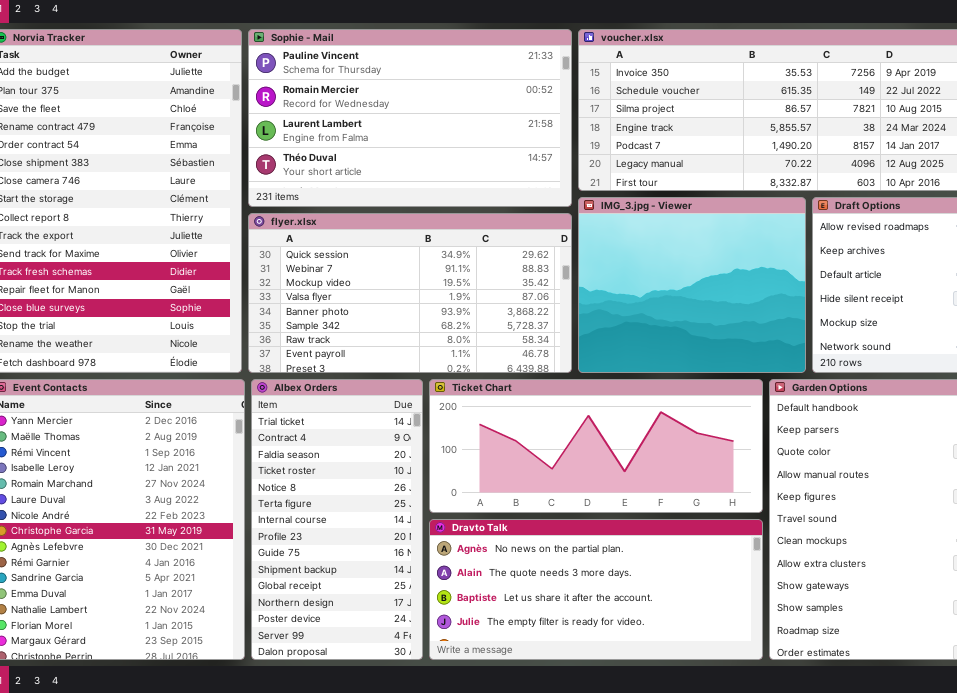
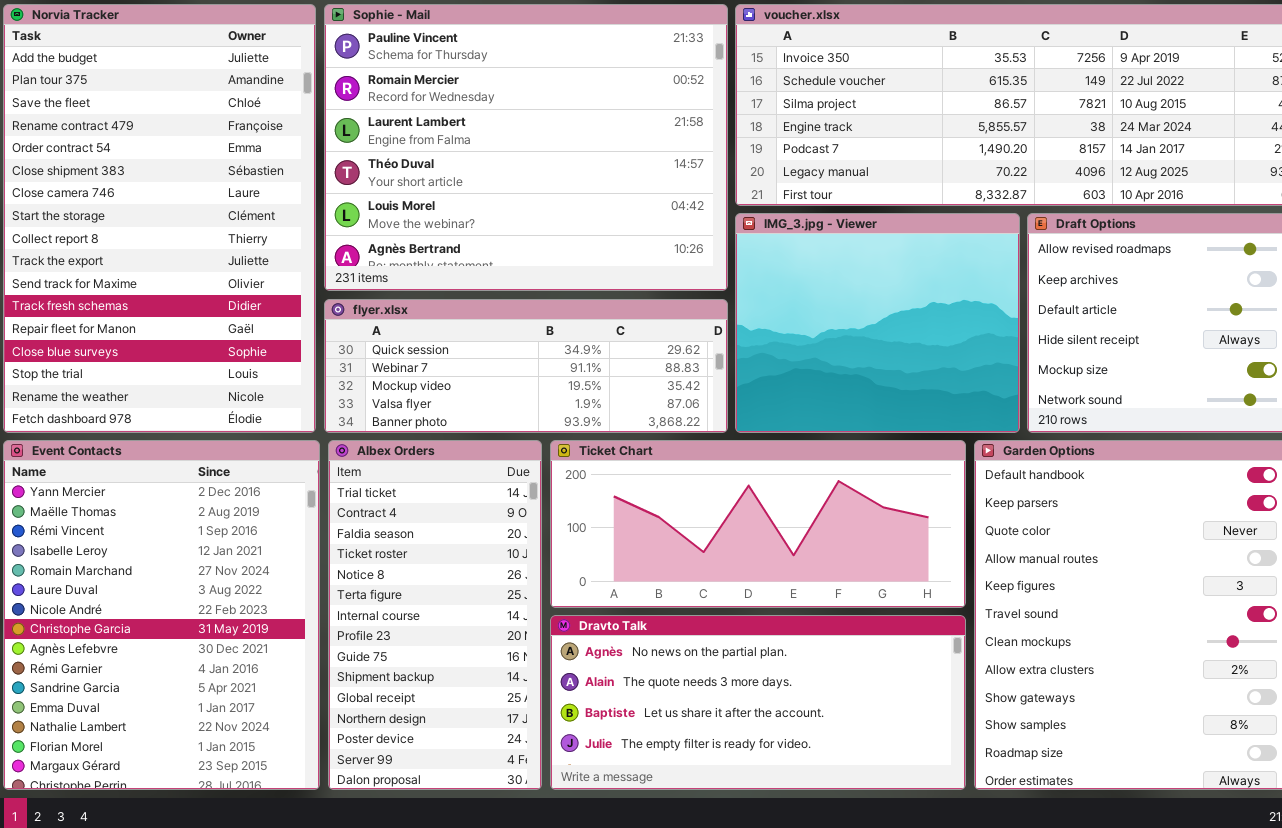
Sophie - Mail: [248,29,572,207] -> [324,4,728,291], resized
flyer.xlsx: [248,213,572,373] -> [324,299,728,433], resized

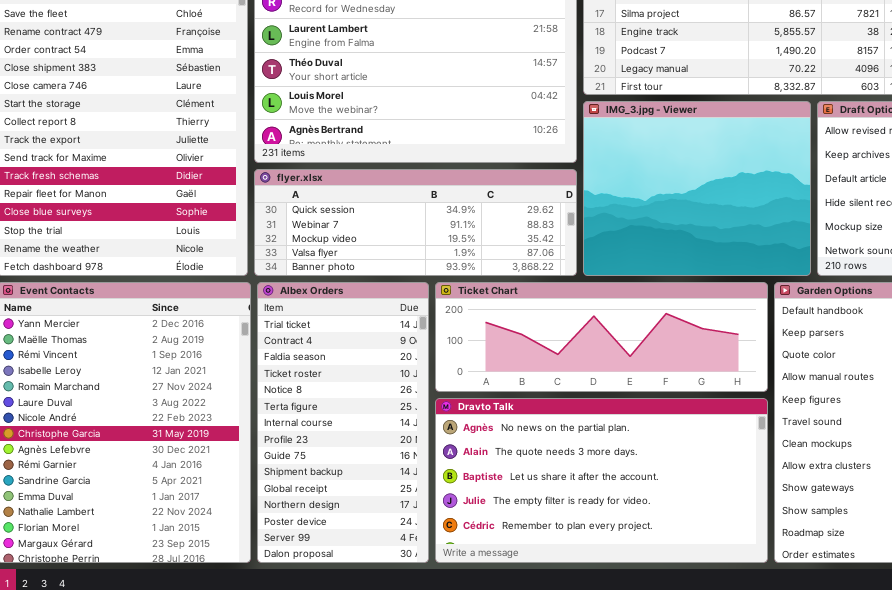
Ticket Chart: [550,440,966,608] -> [435,282,768,392], resized
Dravto Talk: [550,615,966,790] -> [435,398,768,563], resized

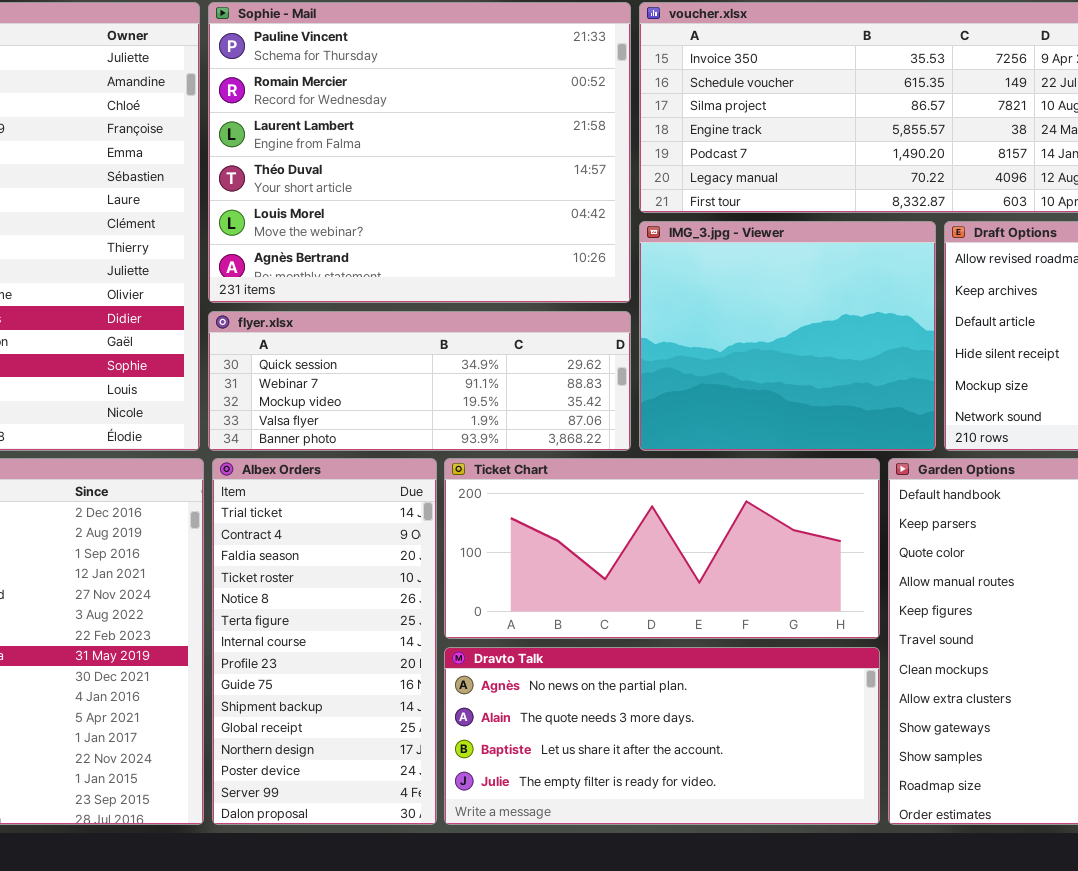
Ticket Chart: [435,282,768,392] -> [444,458,880,639], resized
Dravto Talk: [435,398,768,563] -> [444,647,880,825], resized

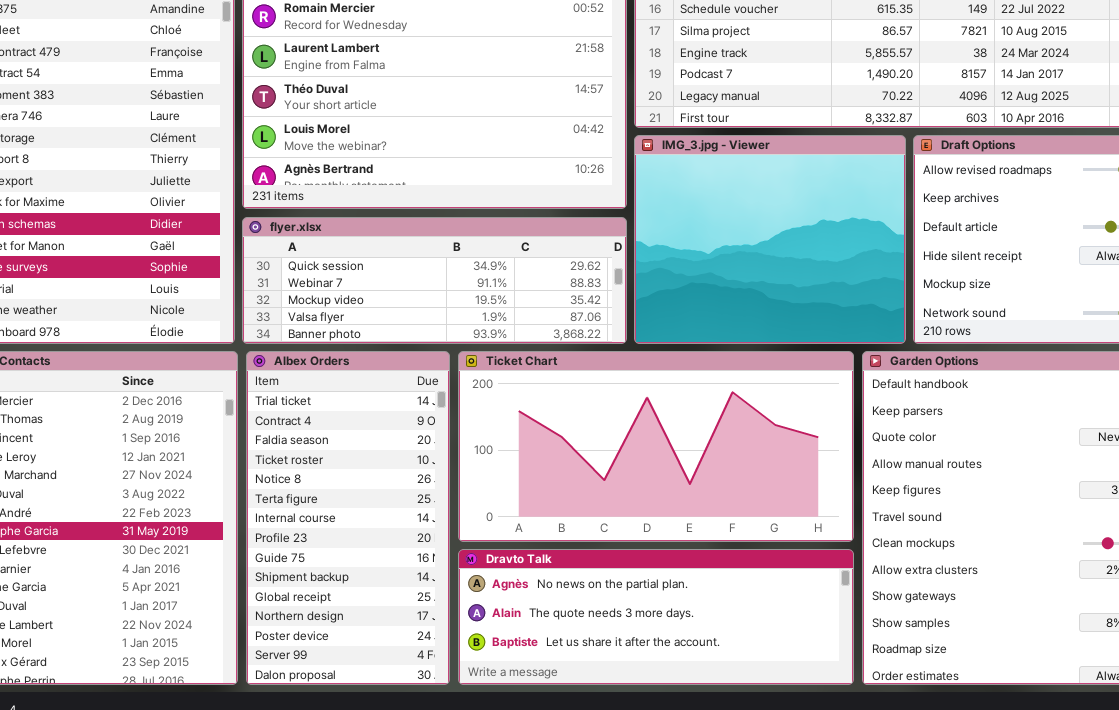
Ticket Chart: [444,458,880,639] -> [458,351,854,542], resized
Dravto Talk: [444,647,880,825] -> [458,549,854,685], resized

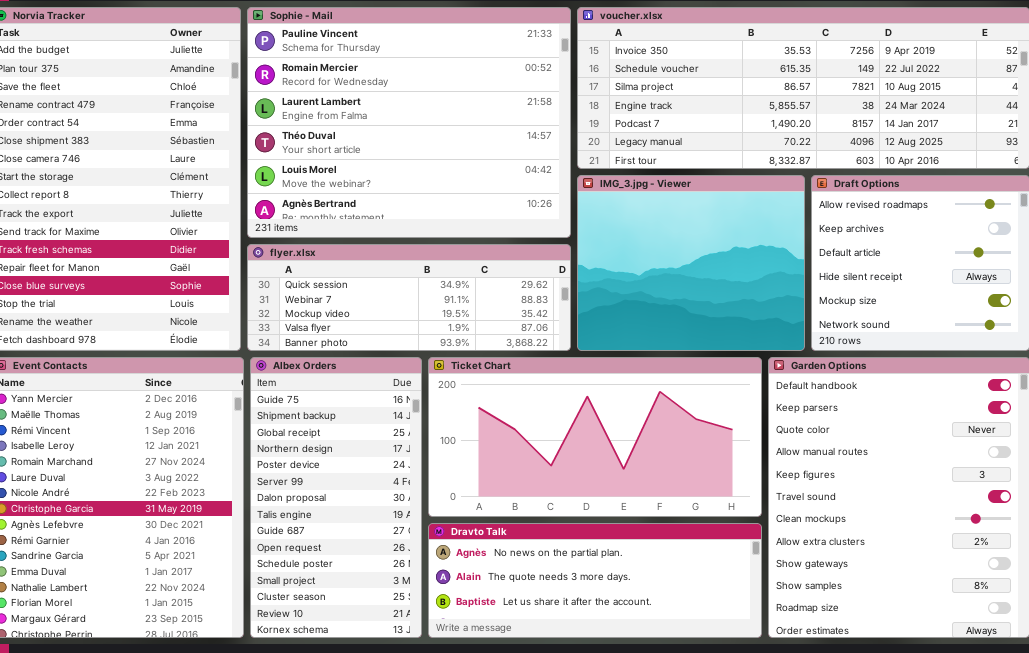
Albex Orders: [246,351,450,685] -> [250,357,422,638], scrolled down 8 rows

